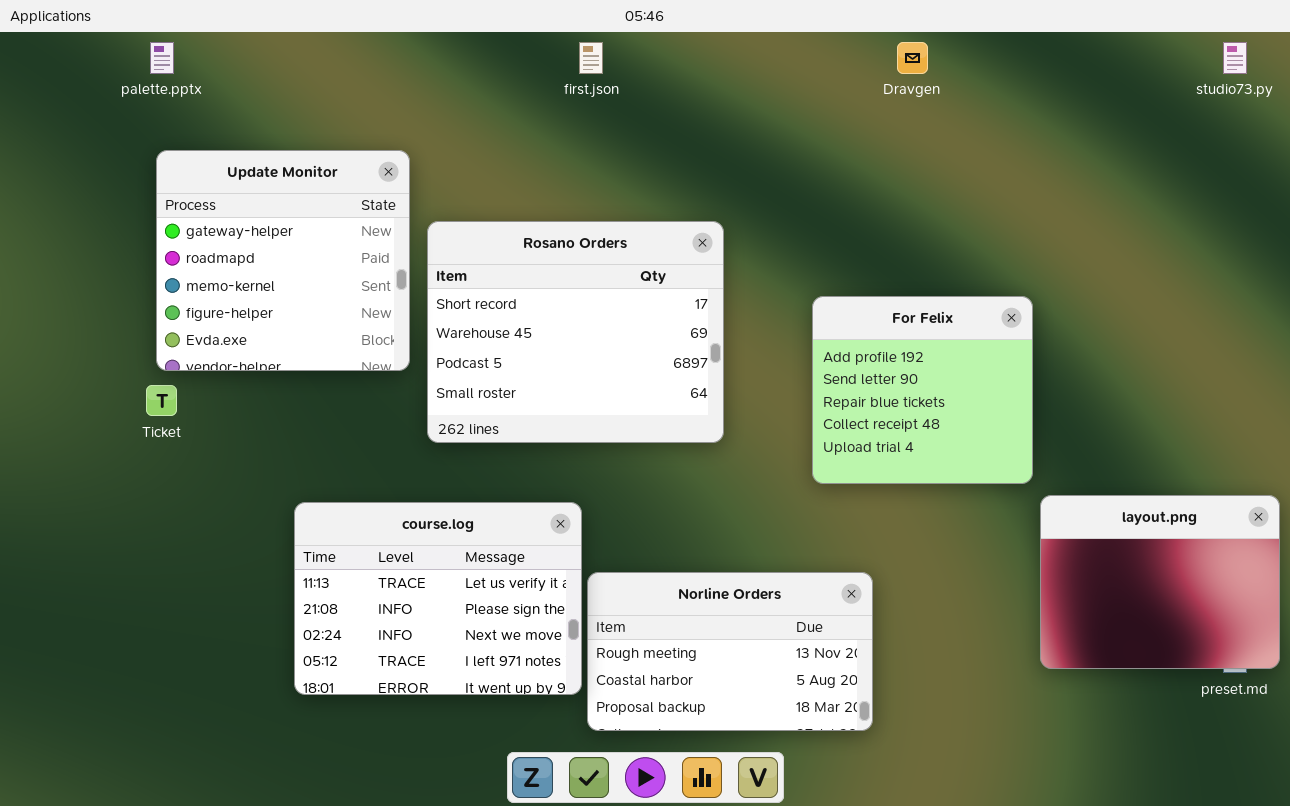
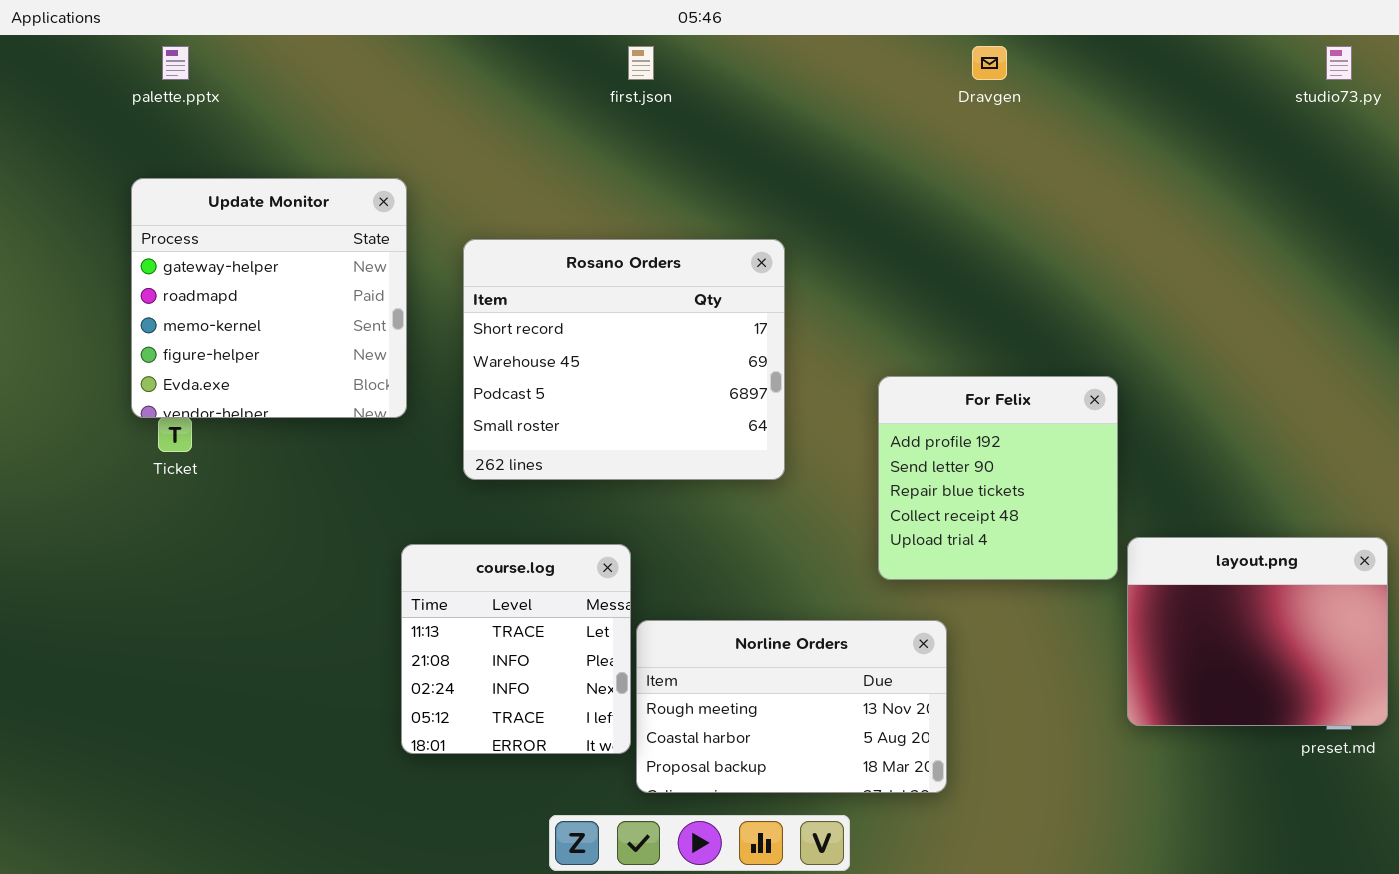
Update Monitor: [156,150,410,371] -> [131,178,407,418], moved
For Felix: [812,296,1033,484] -> [878,376,1118,580], moved
course.log: [294,502,582,695] -> [401,544,631,754], resized

